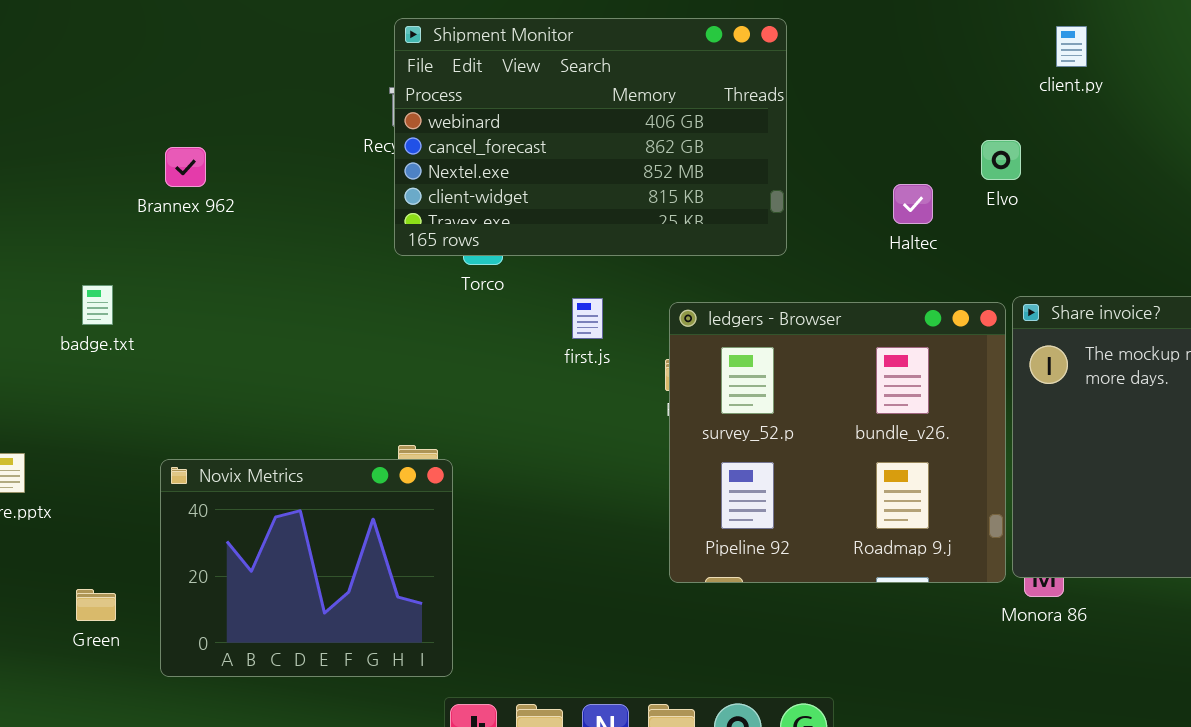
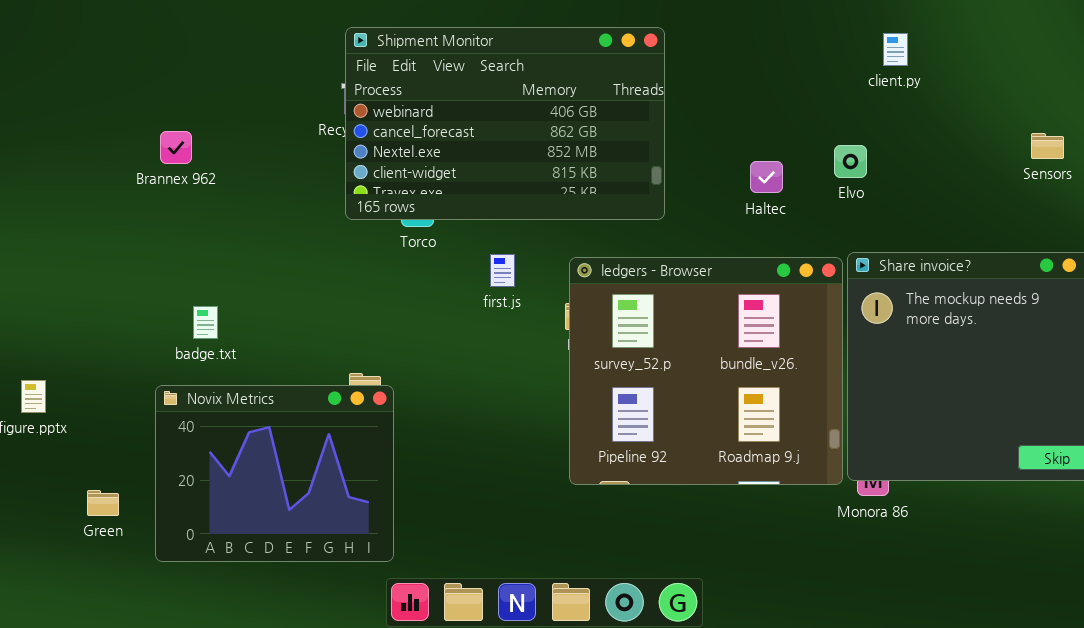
Elvo: [981,140,1021,180] -> [834,145,867,178], moved
badge.txt: [82,285,113,325] -> [193,306,218,339], moved

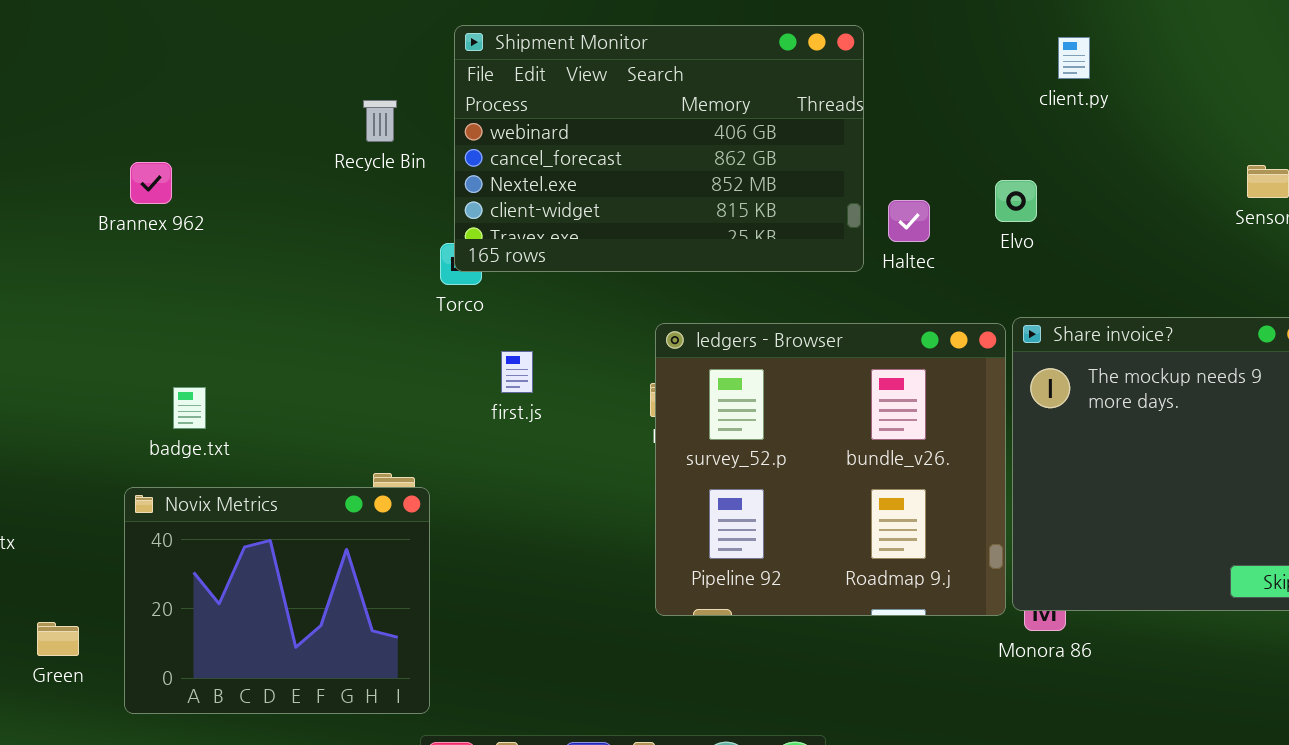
Shipment Monitor: [345,27,665,220] -> [454,25,864,272], moved
first.js: [490,254,515,287] -> [501,351,533,393], moved

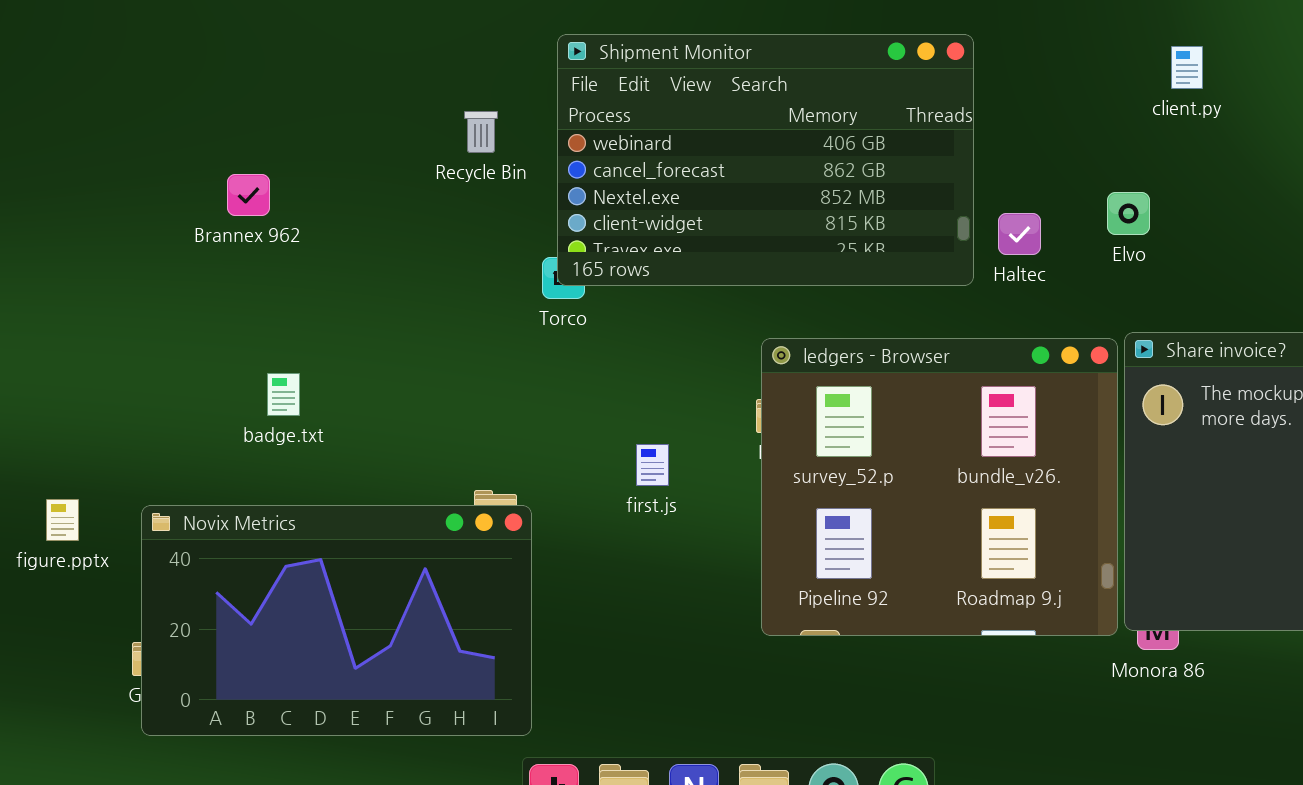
first.js: [501,351,533,393] -> [636,444,669,486], moved
badge.txt: [173,387,206,429] -> [267,373,300,416], moved
Novix Metrics: [124,487,430,714] -> [141,505,532,736], resized

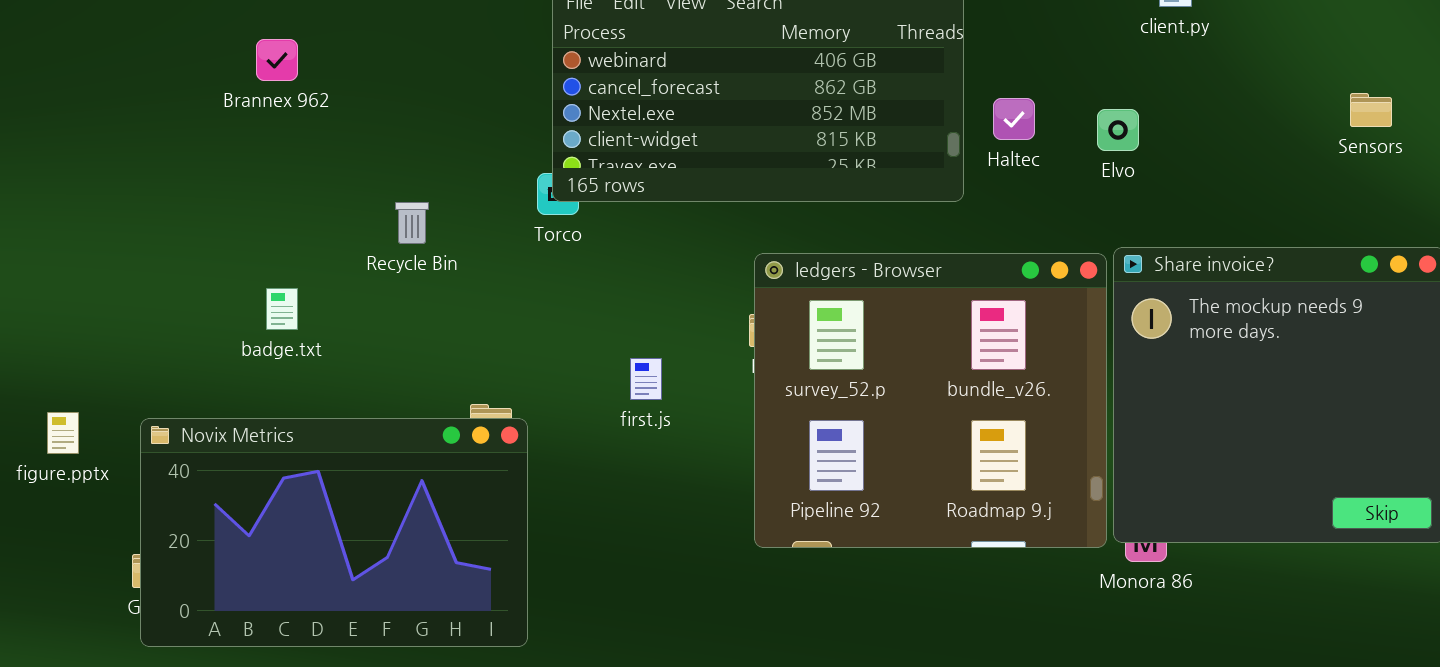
Recycle Bin: [464,111,498,153] -> [395,202,429,244], moved
Brannex 962: [227,174,270,216] -> [256,39,298,81], moved
Haltec: [998,213,1041,255] -> [993,98,1035,140], moved

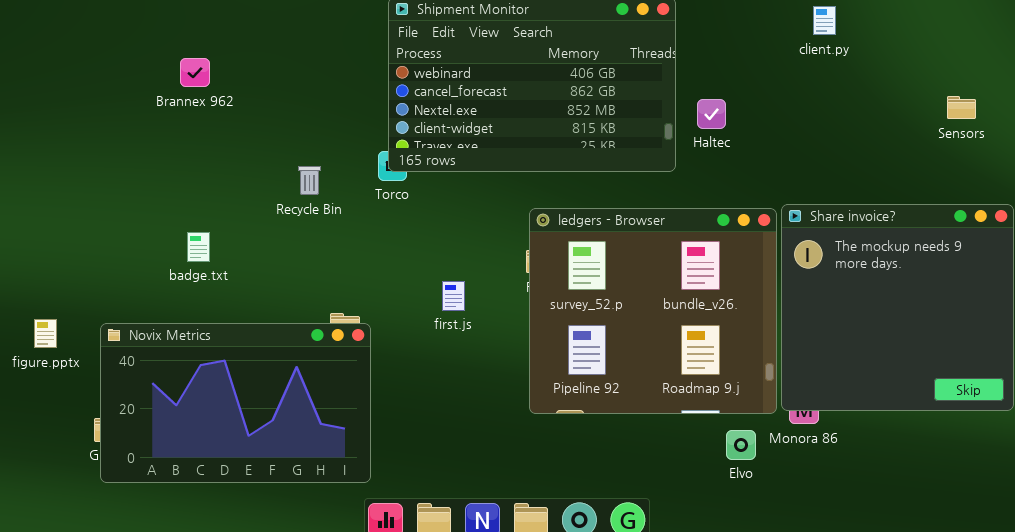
Elvo: [1097,109,1139,151] -> [726,430,756,460], moved
Recycle Bin: [395,202,429,244] -> [298,166,321,195], moved

